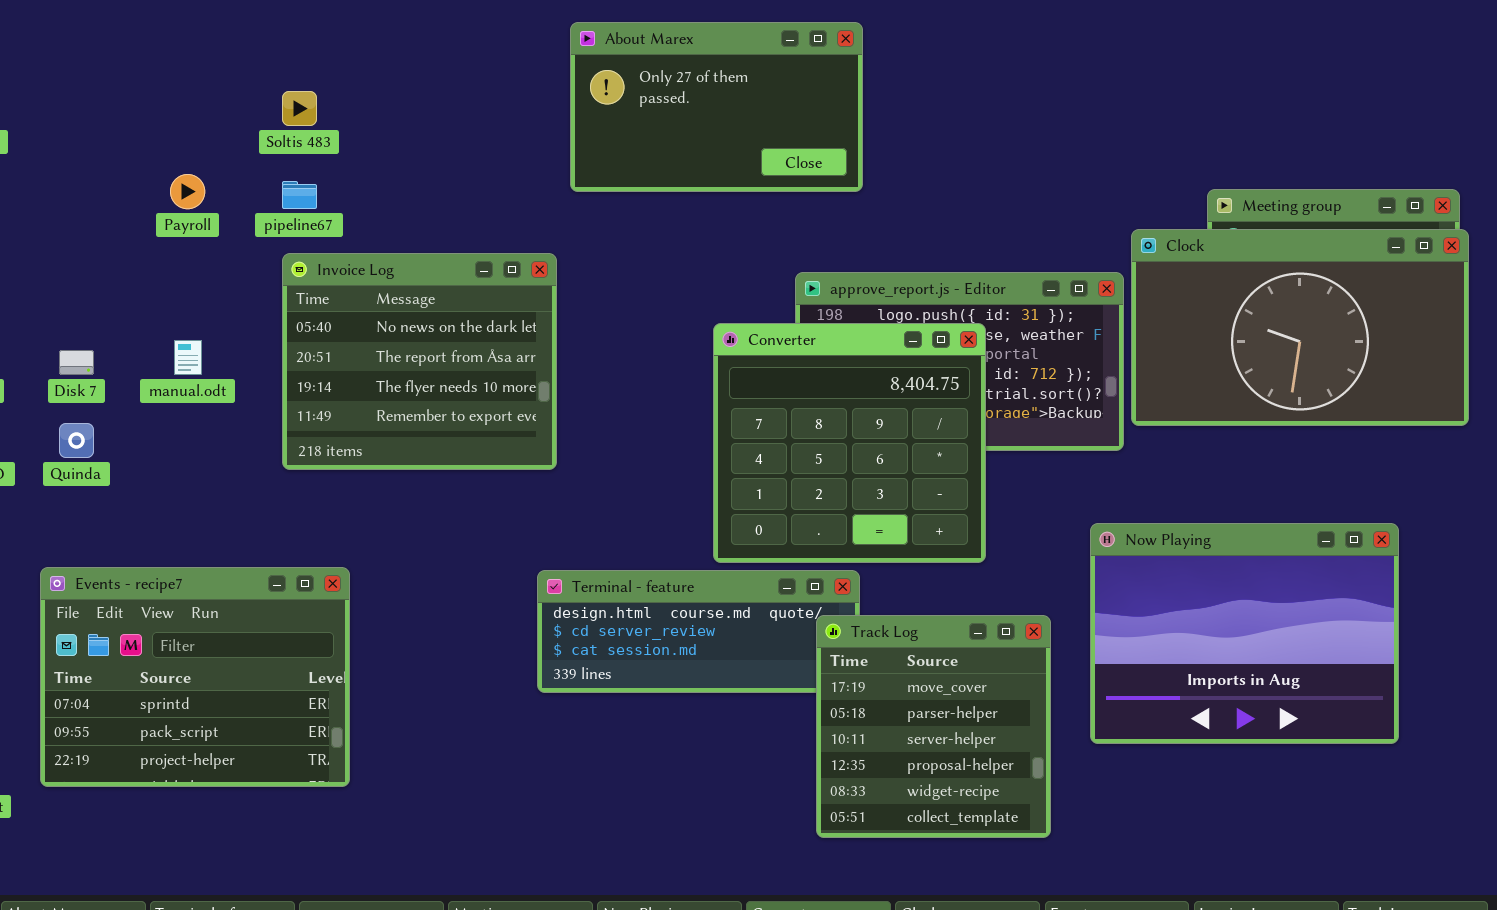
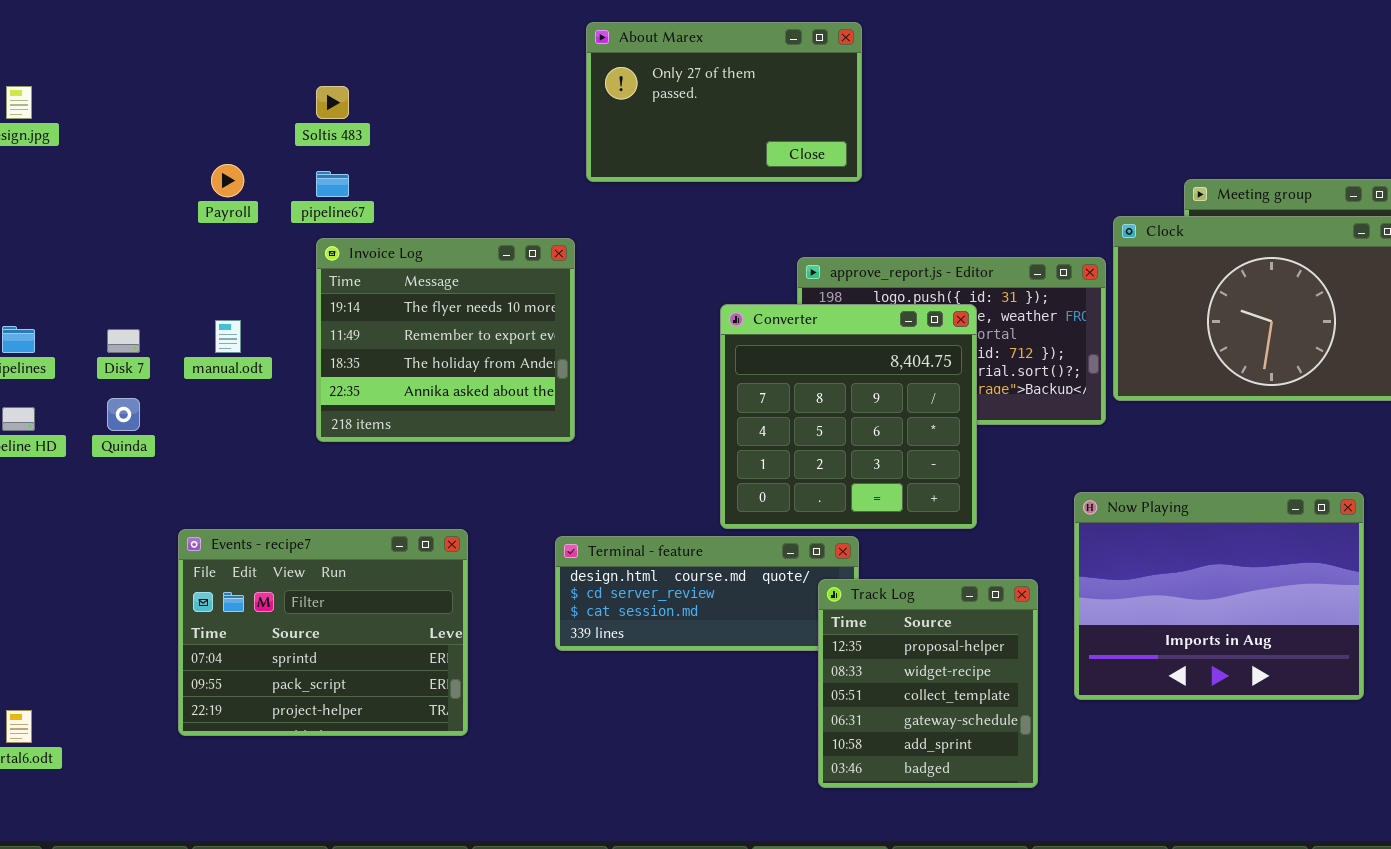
Invoice Log: [282,253,557,470] -> [316,238,575,442], scrolled down 2 rows
Events - recipe7: [40,567,350,787] -> [178,529,468,736], moved
Track Log: [816,615,1051,838] -> [818,579,1038,788], scrolled down 3 rows

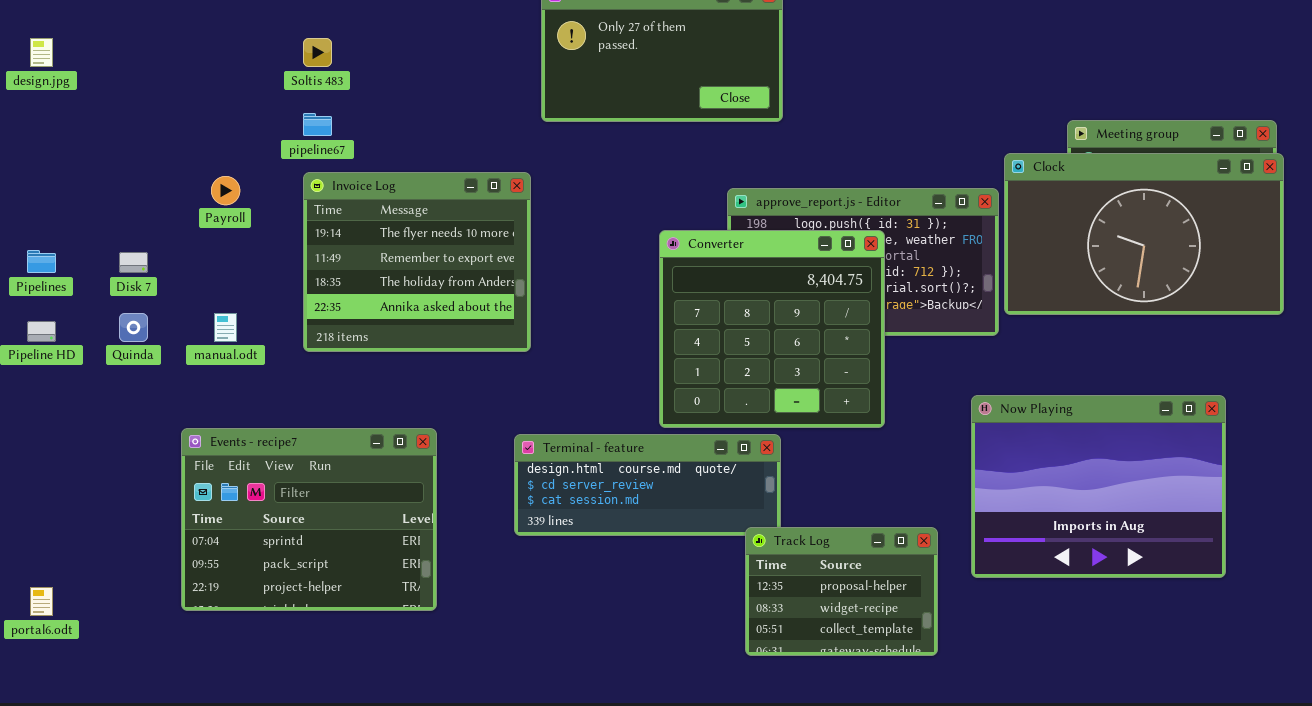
Payroll: [211,164,244,197] -> [211,176,240,205], moved
manual.odt: [215,320,241,353] -> [214,313,237,342], moved
Track Log: [818,579,1038,788] -> [745,527,938,656], resized

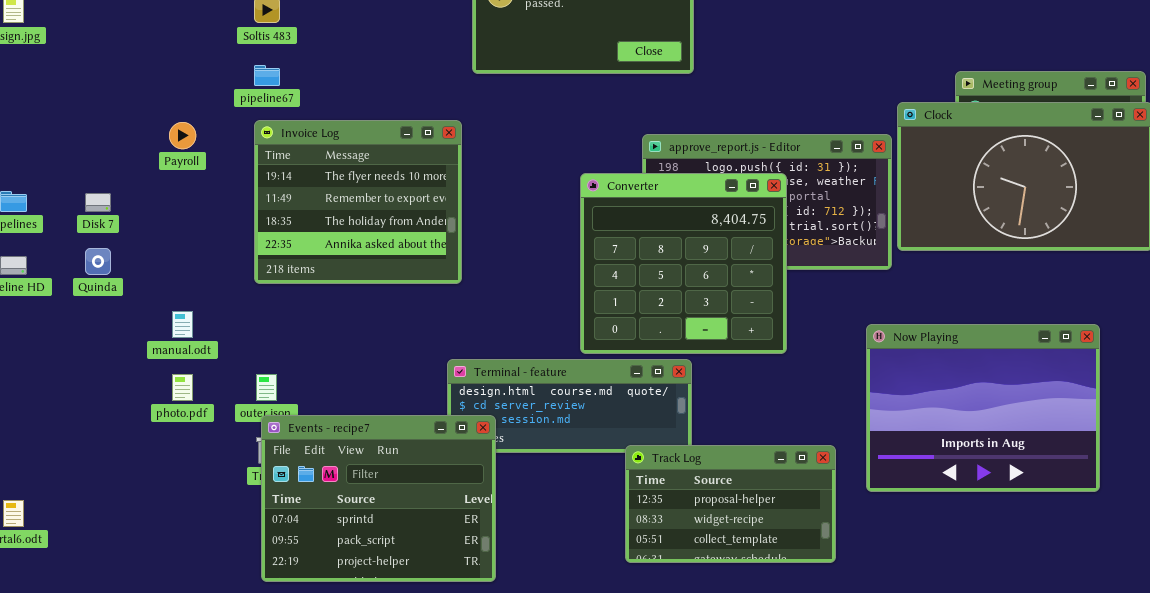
manual.odt: [214,313,237,342] -> [172,311,193,338], moved
Events - recipe7: [181,428,437,611] -> [261,415,496,582], moved
Track Log: [745,527,938,656] -> [625,445,836,563], resized

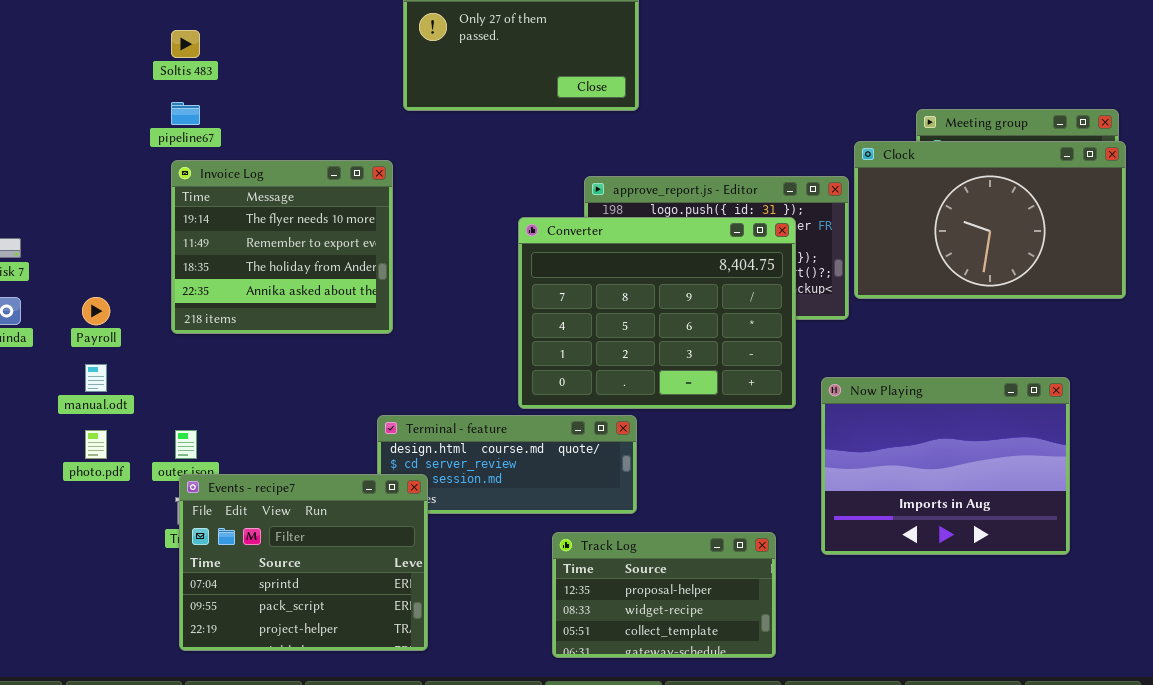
Payroll: [169,122,196,149] -> [82,297,110,325], moved
Converter: [580,173,787,354] -> [518,217,796,409], resized
Track Log: [625,445,836,563] -> [552,532,776,658], moved

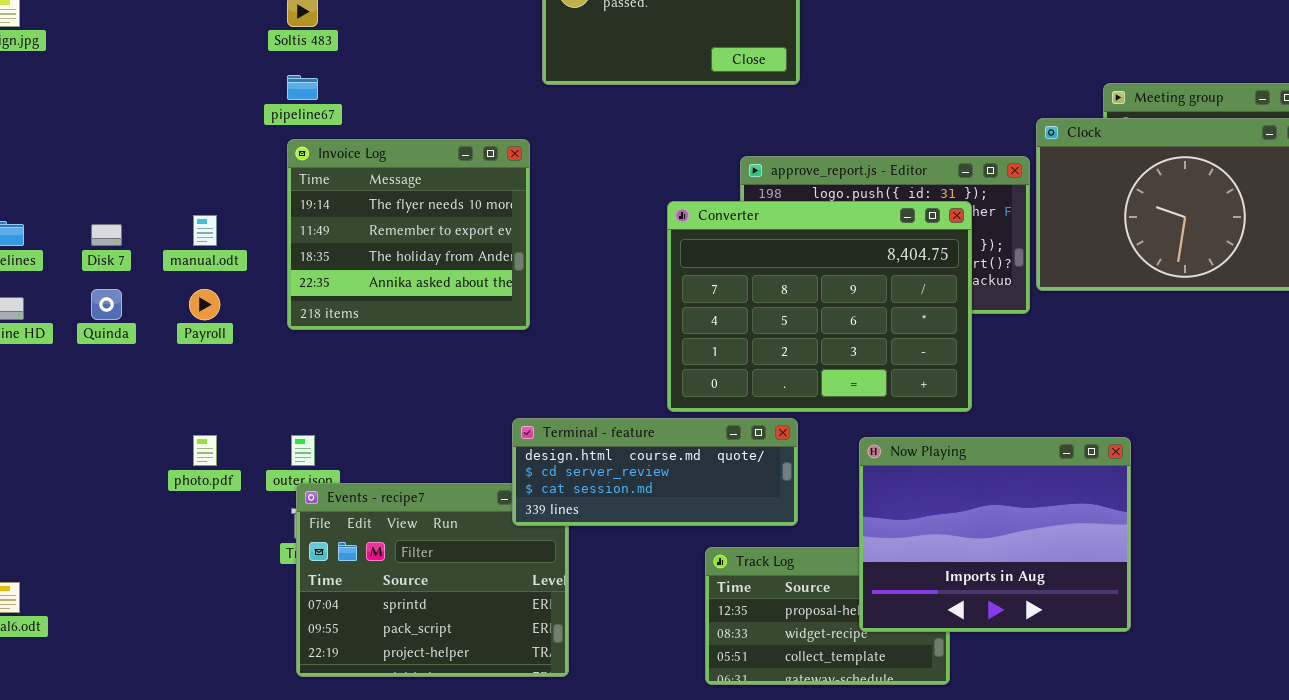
manual.odt: [85,364,107,392] -> [193,215,217,246], moved
Now Playing: [821,377,1070,555] -> [859,437,1131,632], moved
Terminal - feature: [377,415,637,514] -> [512,418,798,526], raised

